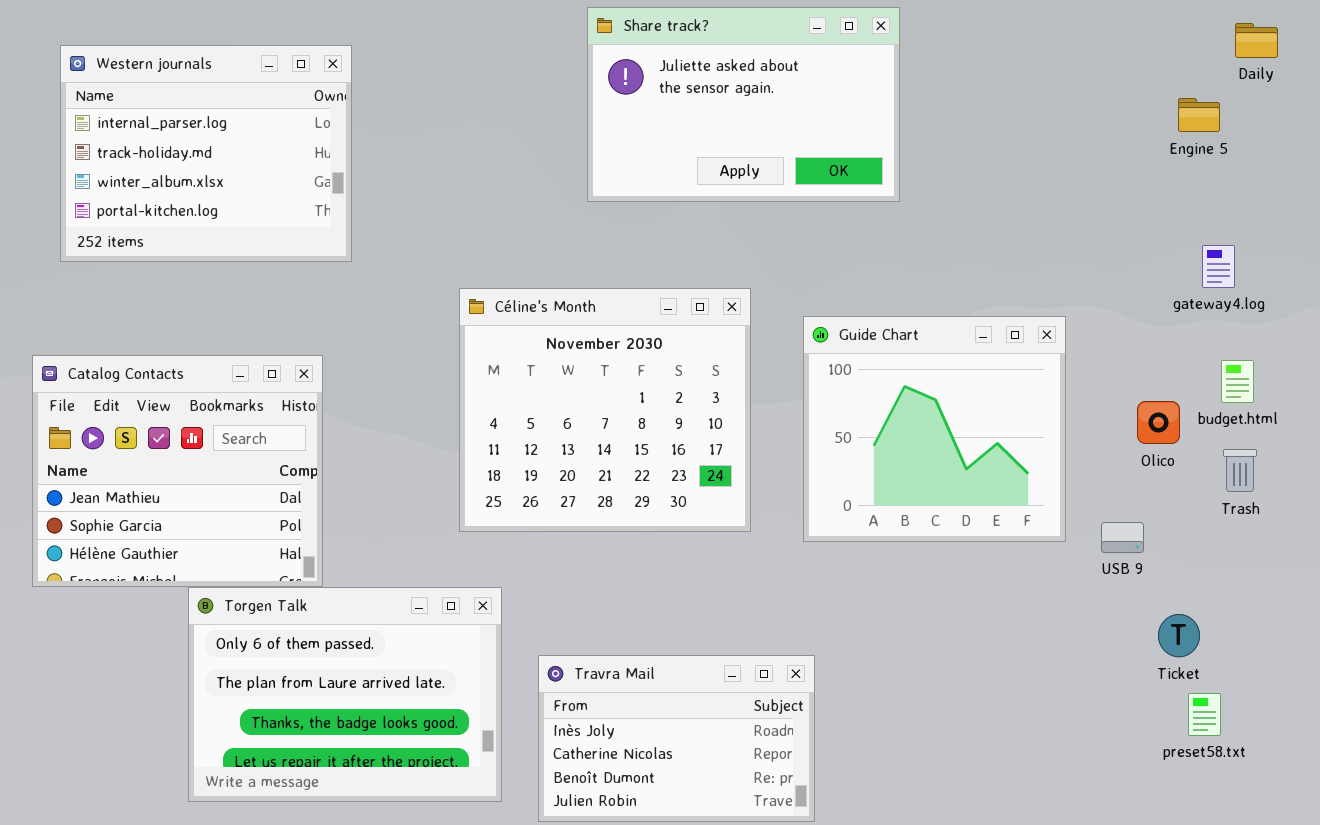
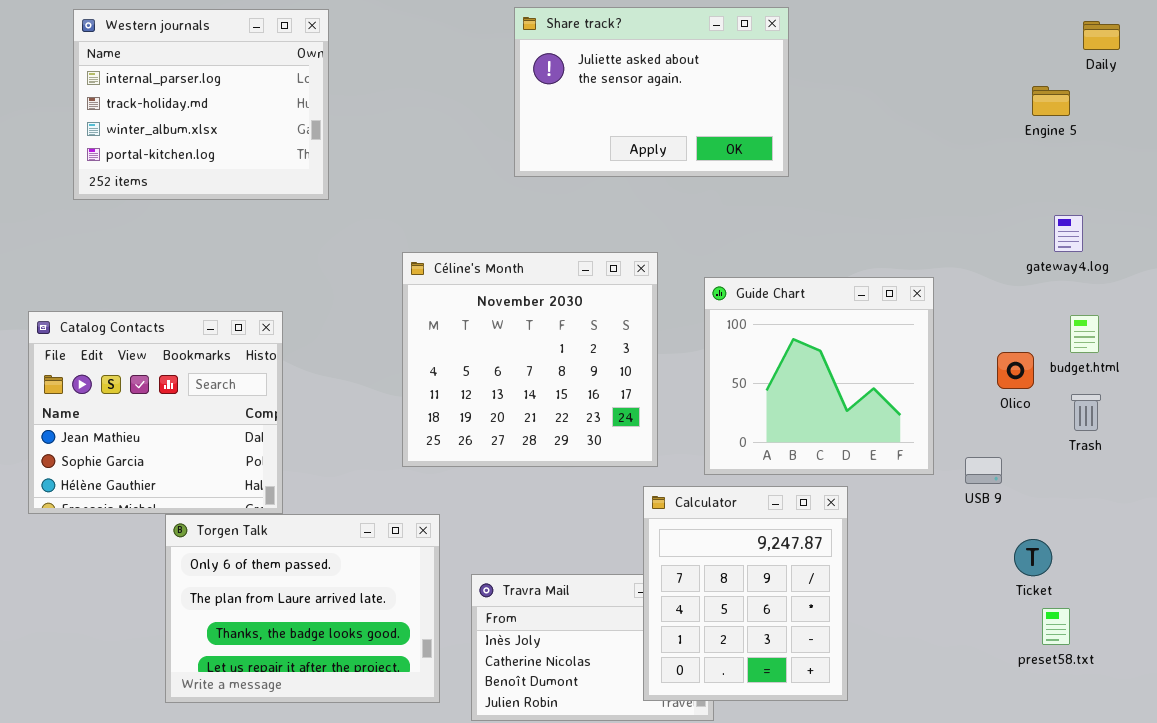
Western journals: [60,45,352,262] -> [73,9,329,200], moved
Calculator: none -> [643,486,848,701], opened

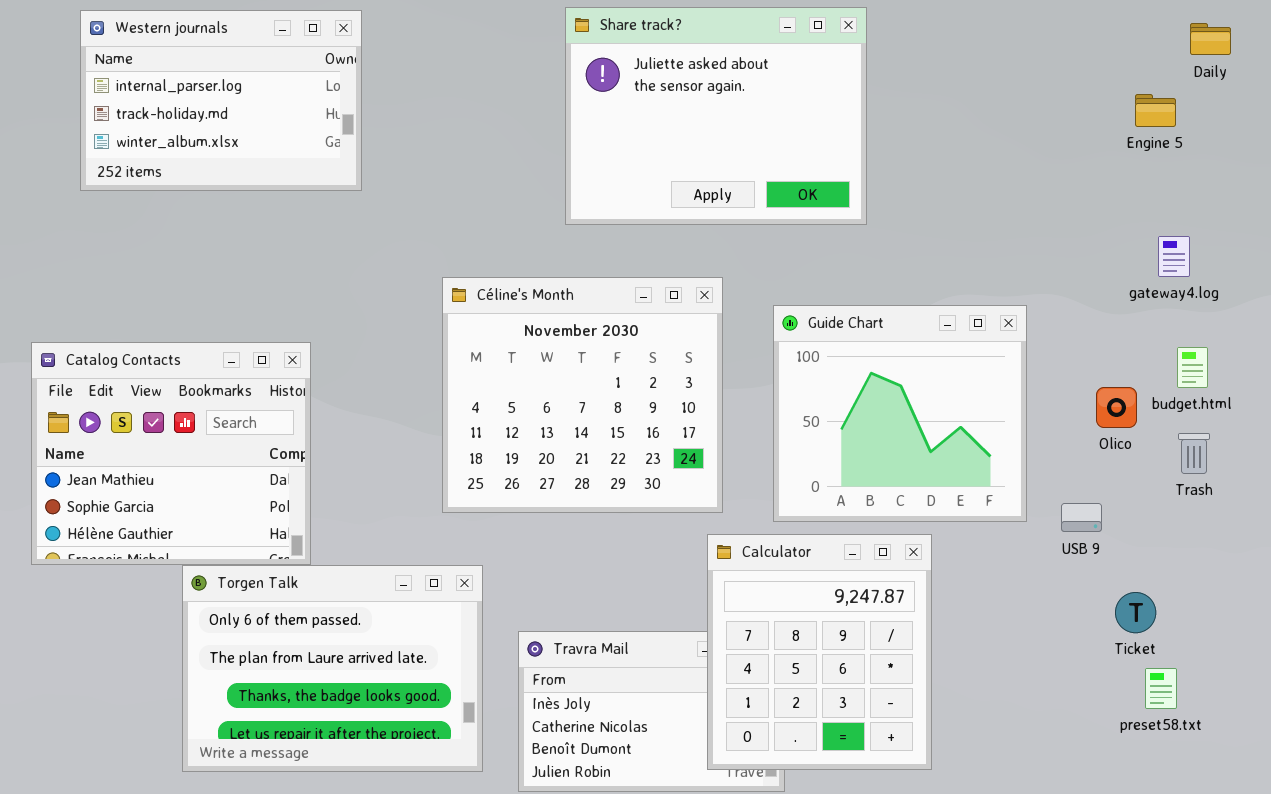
Share track?: [514,7,789,177] -> [565,7,867,225], resized
Western journals: [73,9,329,200] -> [80,10,362,191], resized

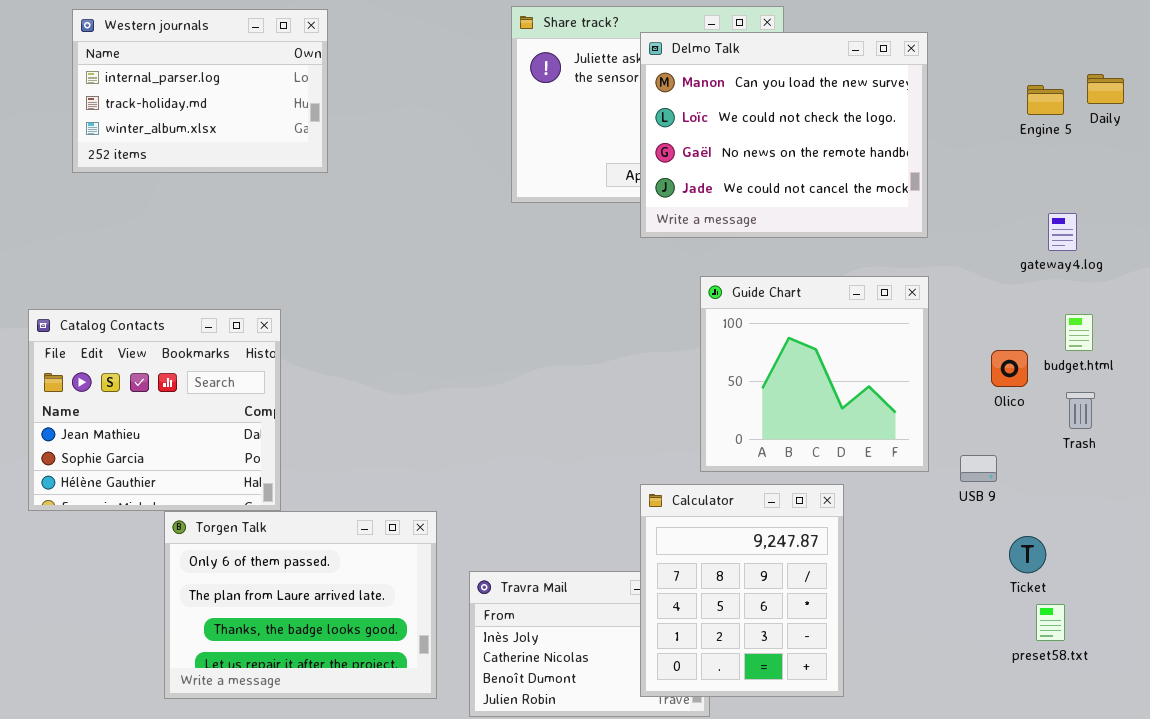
Daily: [1190,23,1231,55] -> [1087,74,1124,104], moved
Delmo Talk: none -> [640,32,928,238], opened
Céline's Month: [442,277,723,513] -> none, closed

